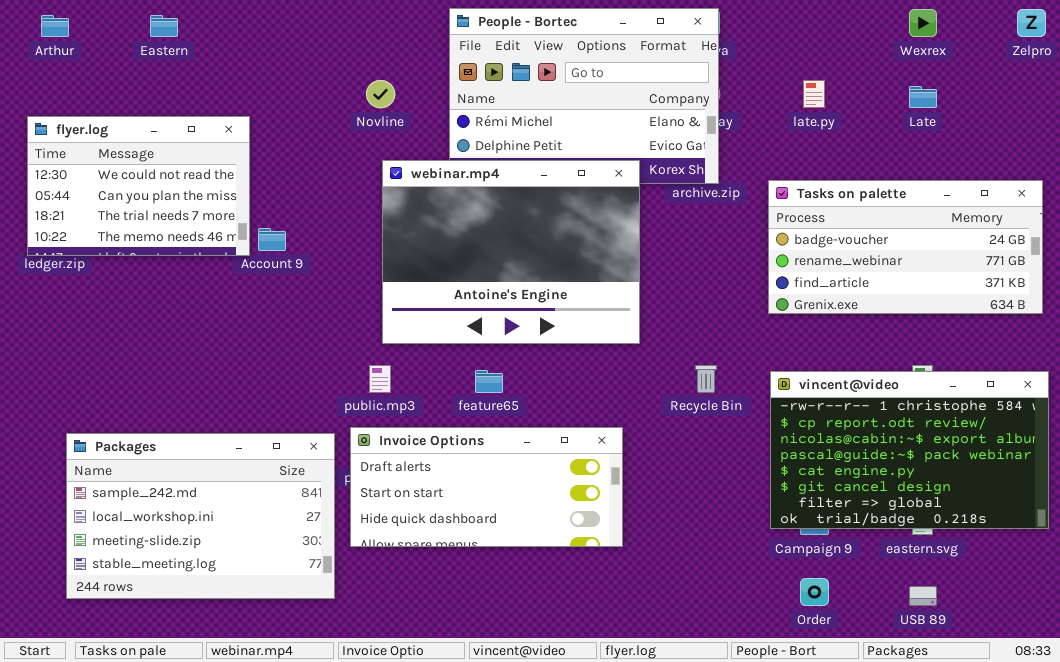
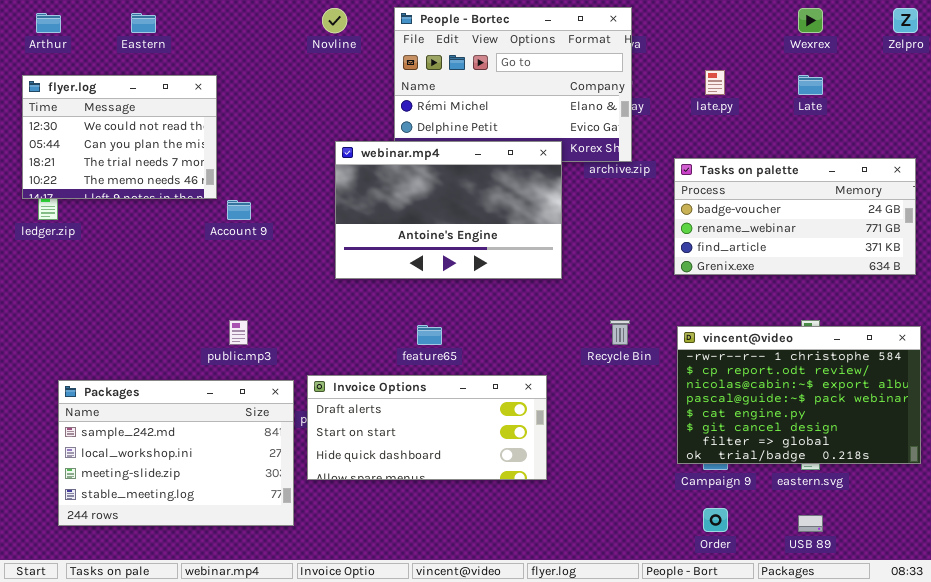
Novline: [366,80,395,108] -> [322,8,347,33], moved
flyer.log: [27,116,250,256] -> [22,75,217,199], moved
webinar.mp4: [382,160,640,344] -> [335,141,562,279], resized
public.mp3: [369,365,391,393] -> [229,320,248,345], moved

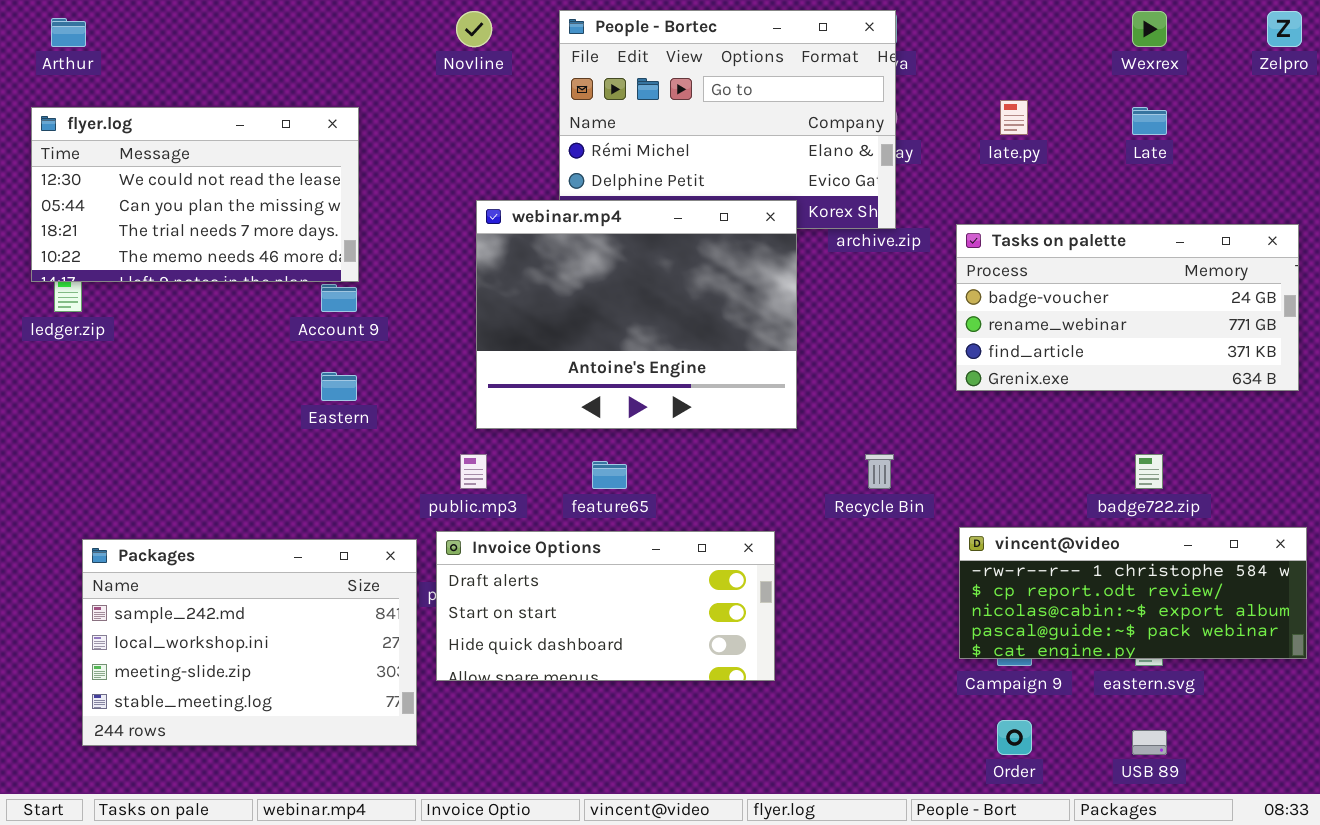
Eastern: [131,13,156,33] -> [321,372,357,401], moved
flyer.log: [22,75,217,199] -> [31,107,359,282], resized
webinar.mp4: [335,141,562,279] -> [476,200,797,429], resized
public.mp3: [229,320,248,345] -> [460,454,487,489], moved
vincent@video: [677,326,921,464] -> [959,527,1307,659], resized

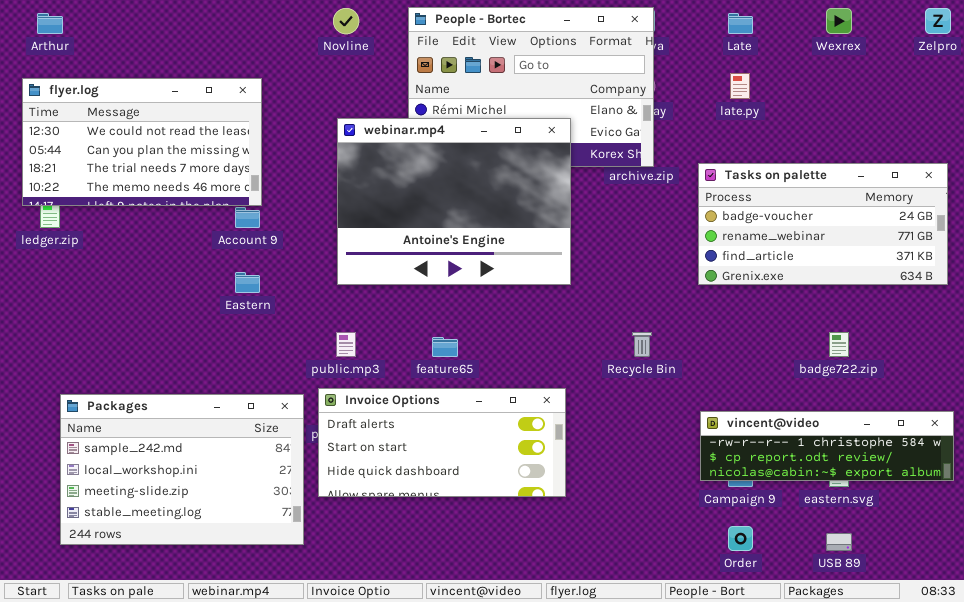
Late: [1132,107,1167,135] -> [728,13,753,34], moved
webinar.mp4: [476,200,797,429] -> [337,118,571,285], moved
vincent@video: [959,527,1307,659] -> [700,411,954,481], resized

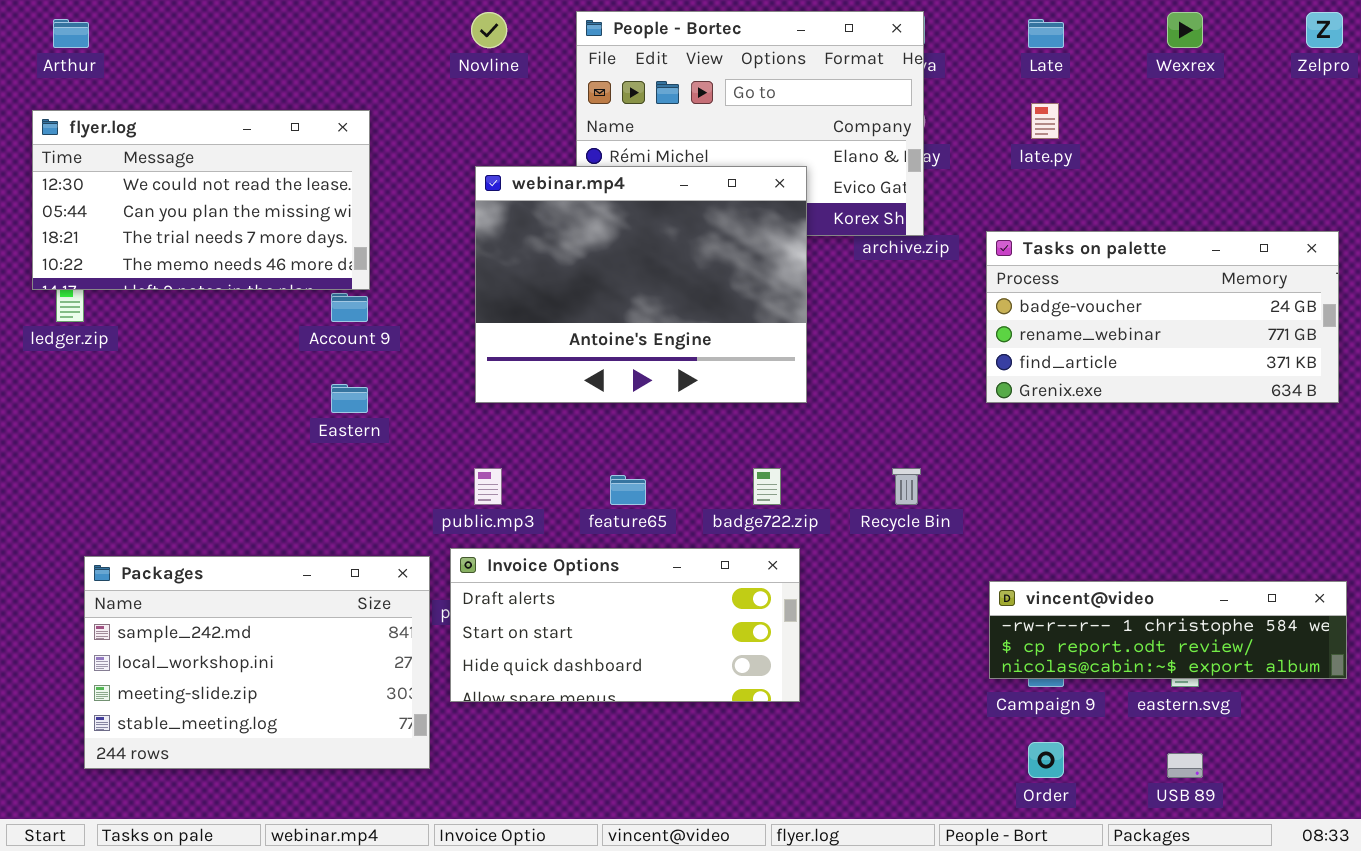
badge722.zip: [829,332,849,357] -> [753,468,781,505], moved

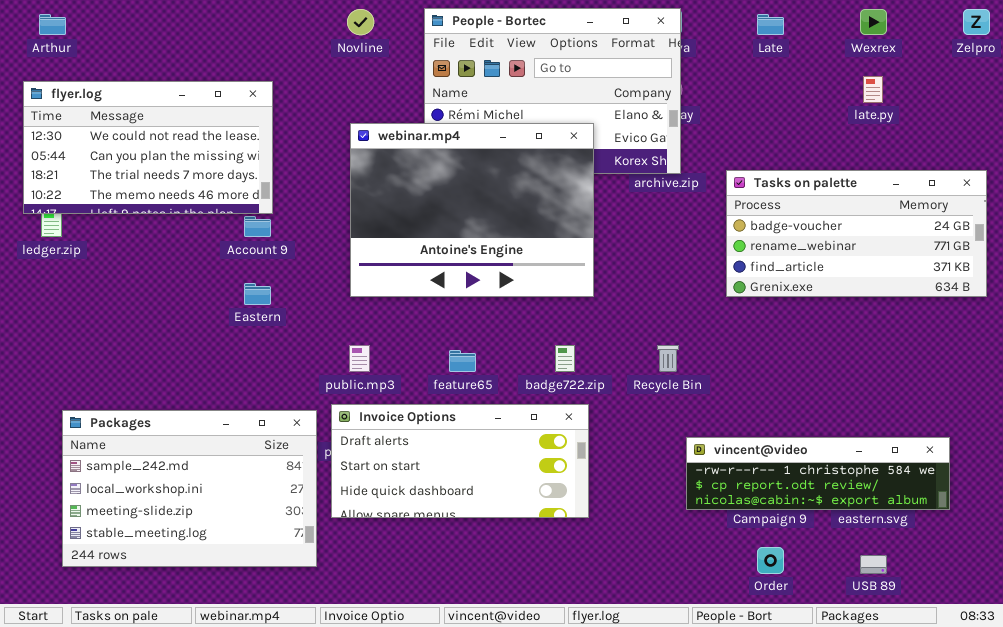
late.py: [1031,103,1059,139] -> [863,76,883,103], moved
vincent@video: [989,581,1347,679] -> [686,437,950,510], moved

